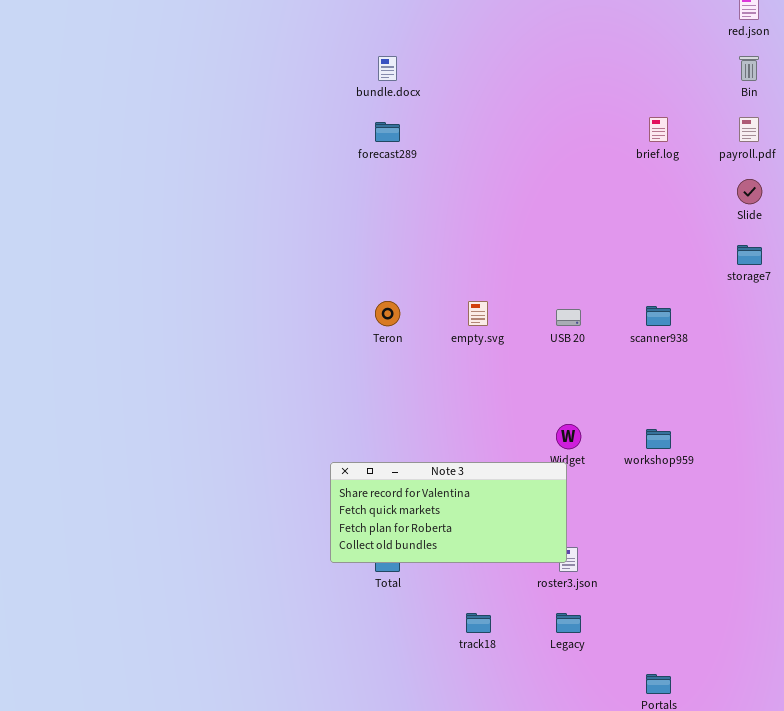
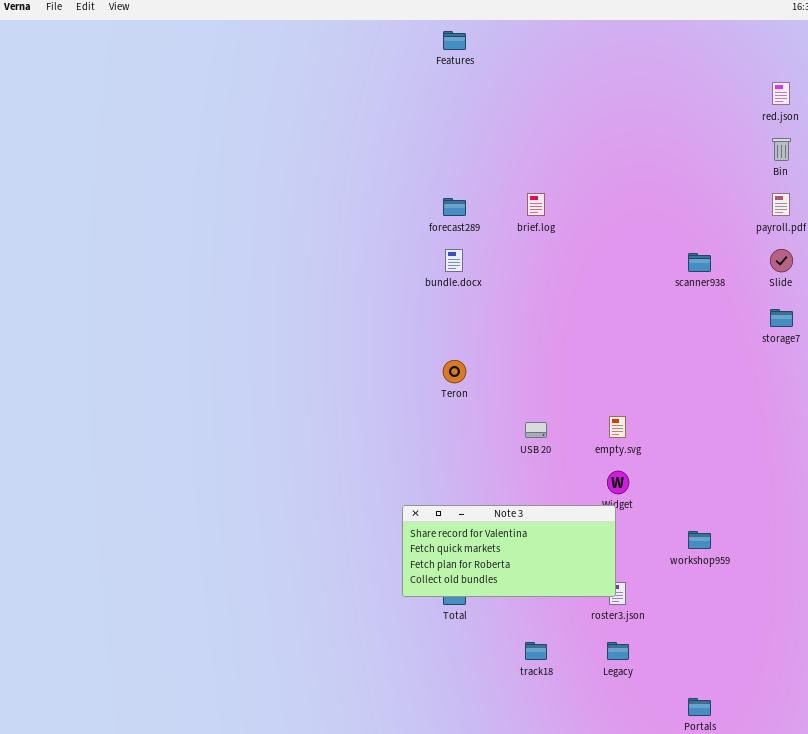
bundle.docx: [378,56,397,81] -> [445,249,463,272], moved
brief.log: [649,117,668,142] -> [527,193,545,216], moved
empty.svg: [468,301,488,326] -> [609,416,626,438], moved
scanner938: [646,306,671,326] -> [688,253,711,272], moved
USB 20: [556,309,581,326] -> [525,422,547,438], moved
workshop959: [646,429,671,449] -> [688,531,711,549], moved

